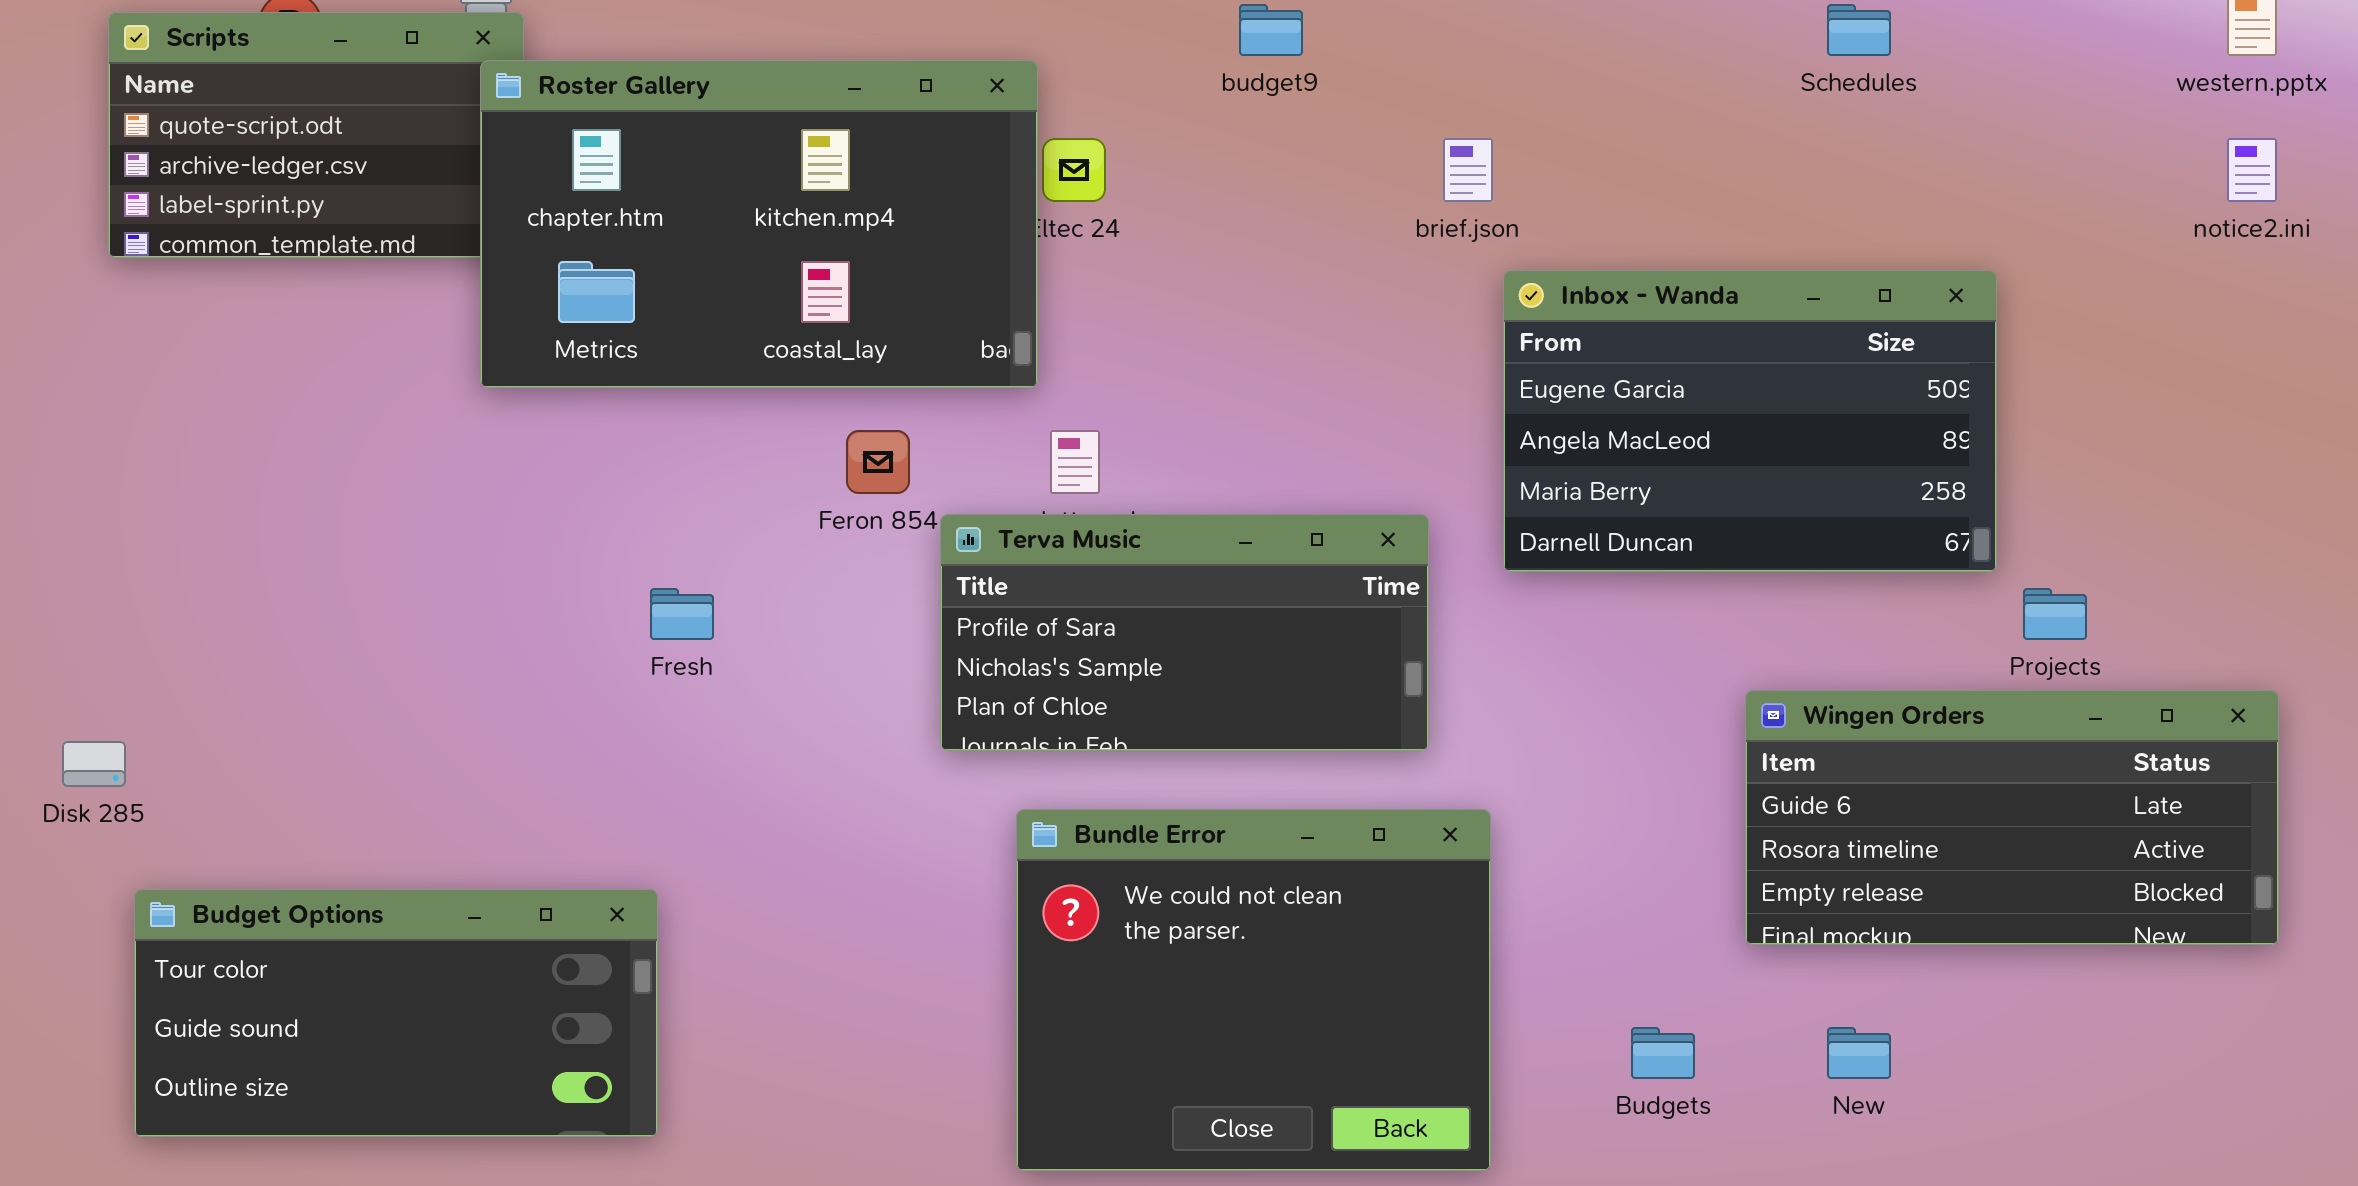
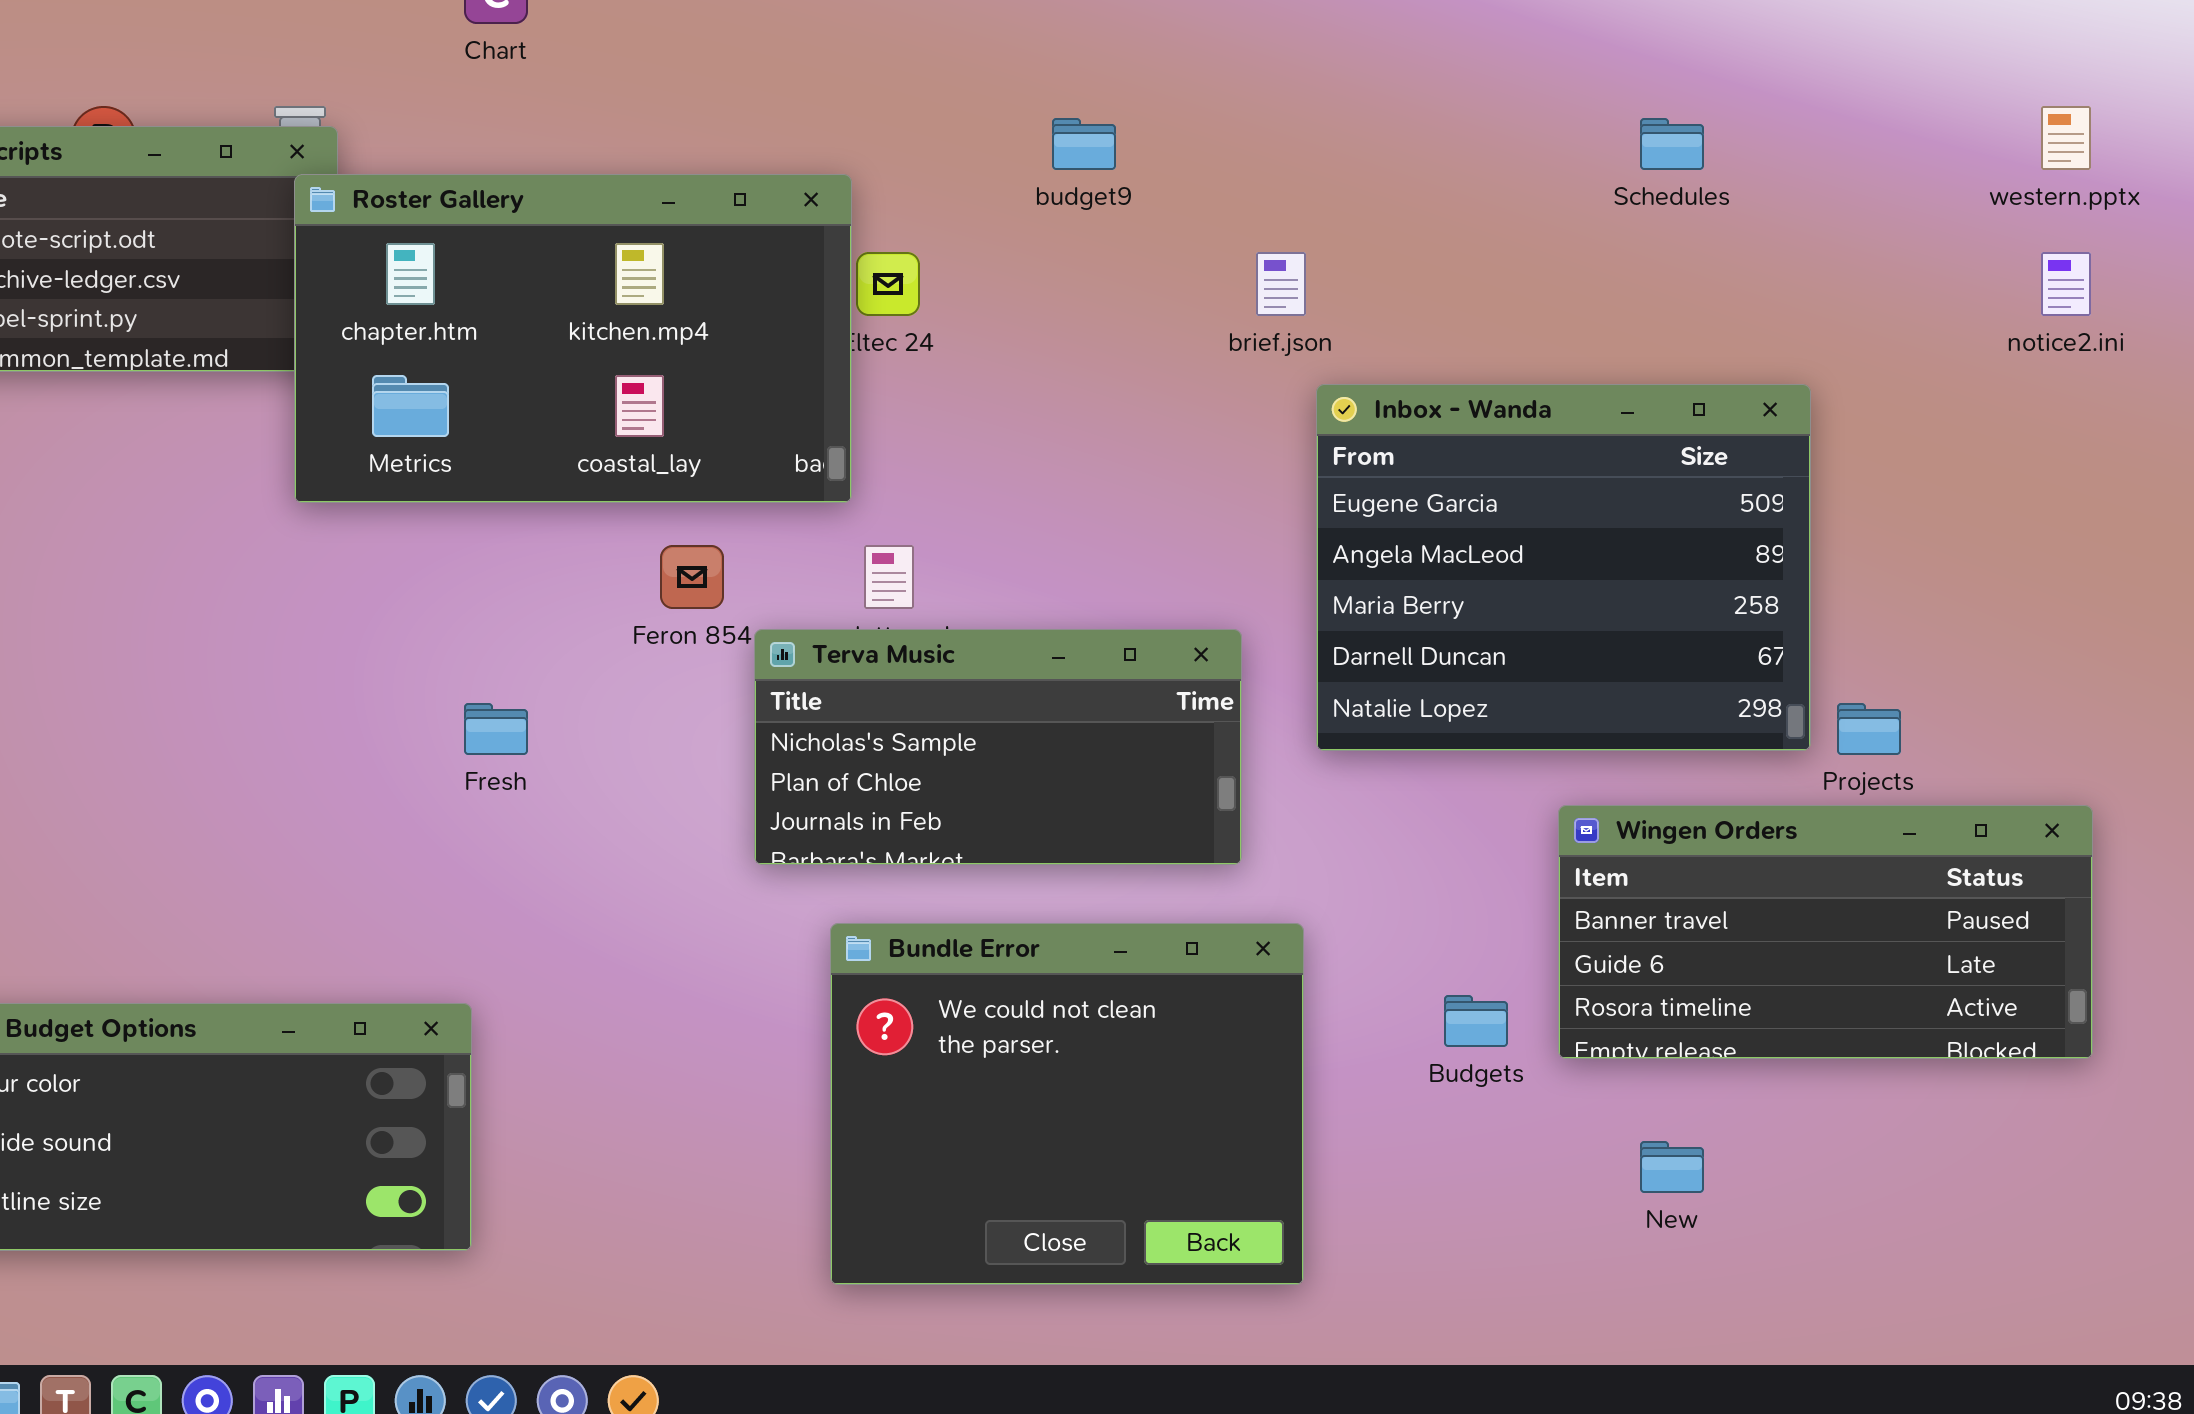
Inbox - Wanda: [1503,270,1997,572] -> [1316,384,1811,751], resized
Terva Music: [940,514,1429,751] -> [754,629,1242,865], scrolled down 1 row
Wingen Orders: [1745,690,2279,945] -> [1558,805,2093,1059], scrolled up 1 row
Budgets: [1631,1027,1695,1079] -> [1444,995,1508,1047], moved

